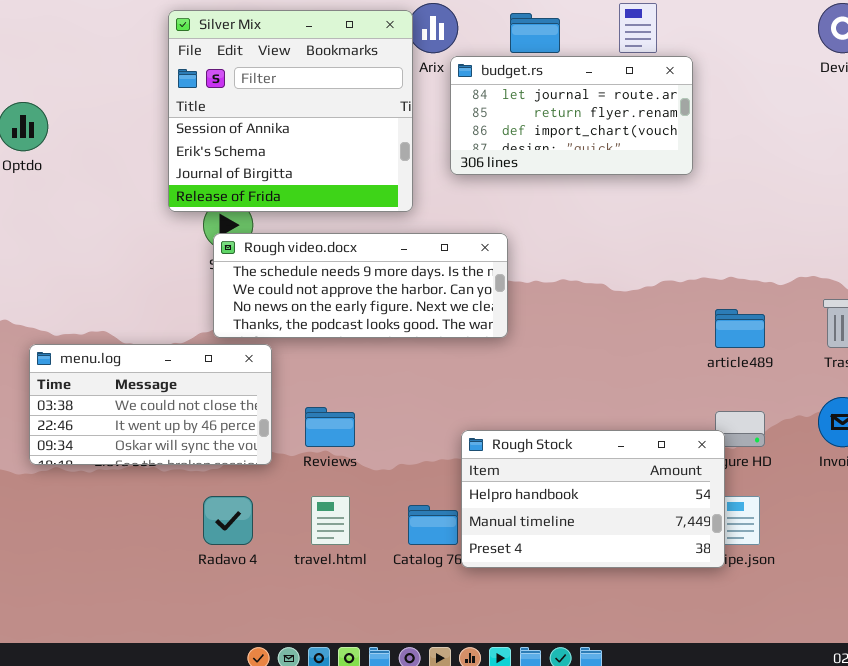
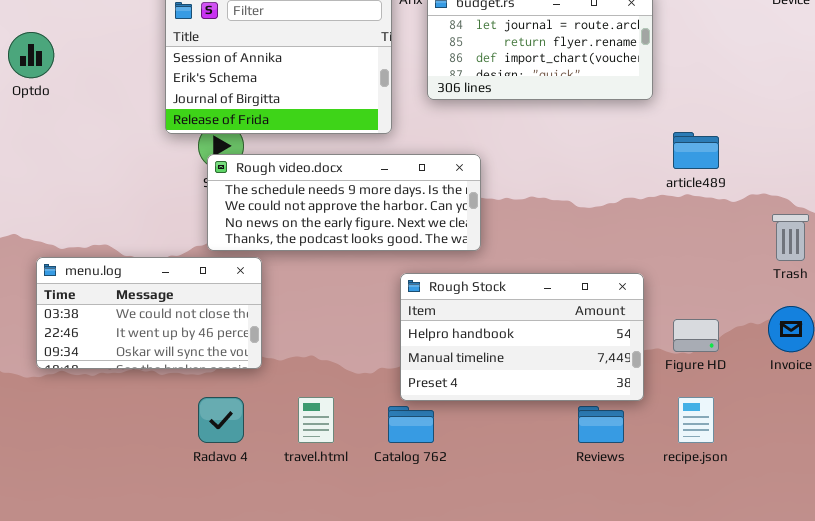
article489: [715,309,765,348] -> [673,132,719,169], moved
Reviews: [305,407,355,447] -> [578,406,624,443], moved
Rough Stock: [461,430,725,568] -> [400,273,644,401], moved

